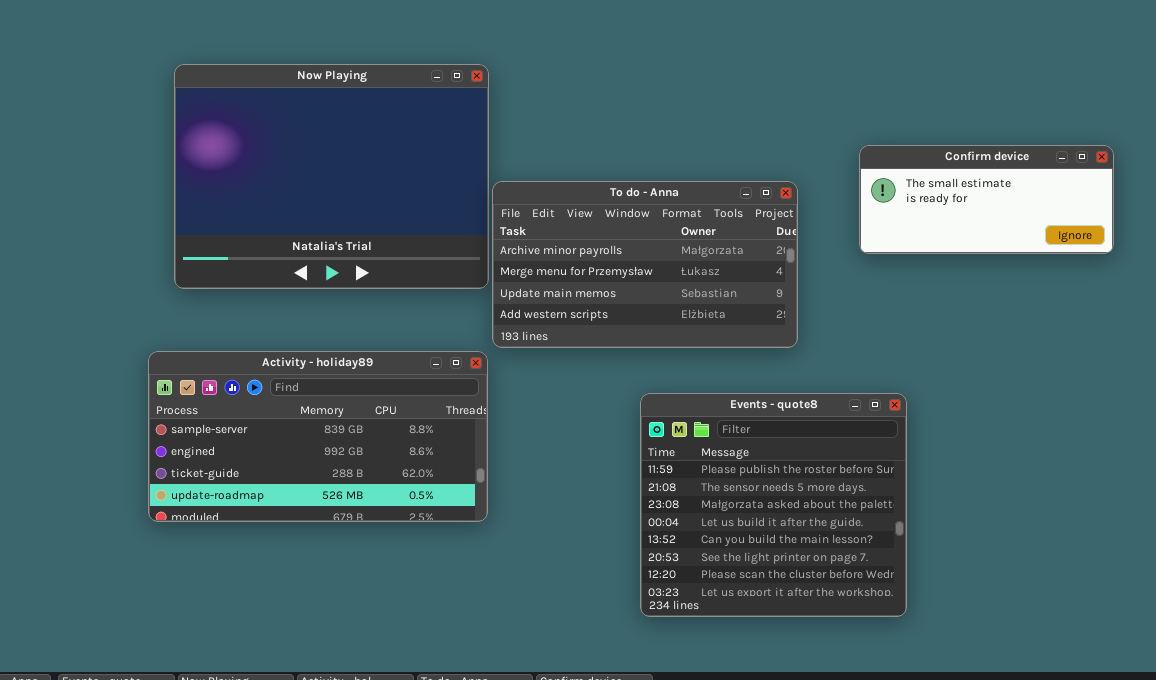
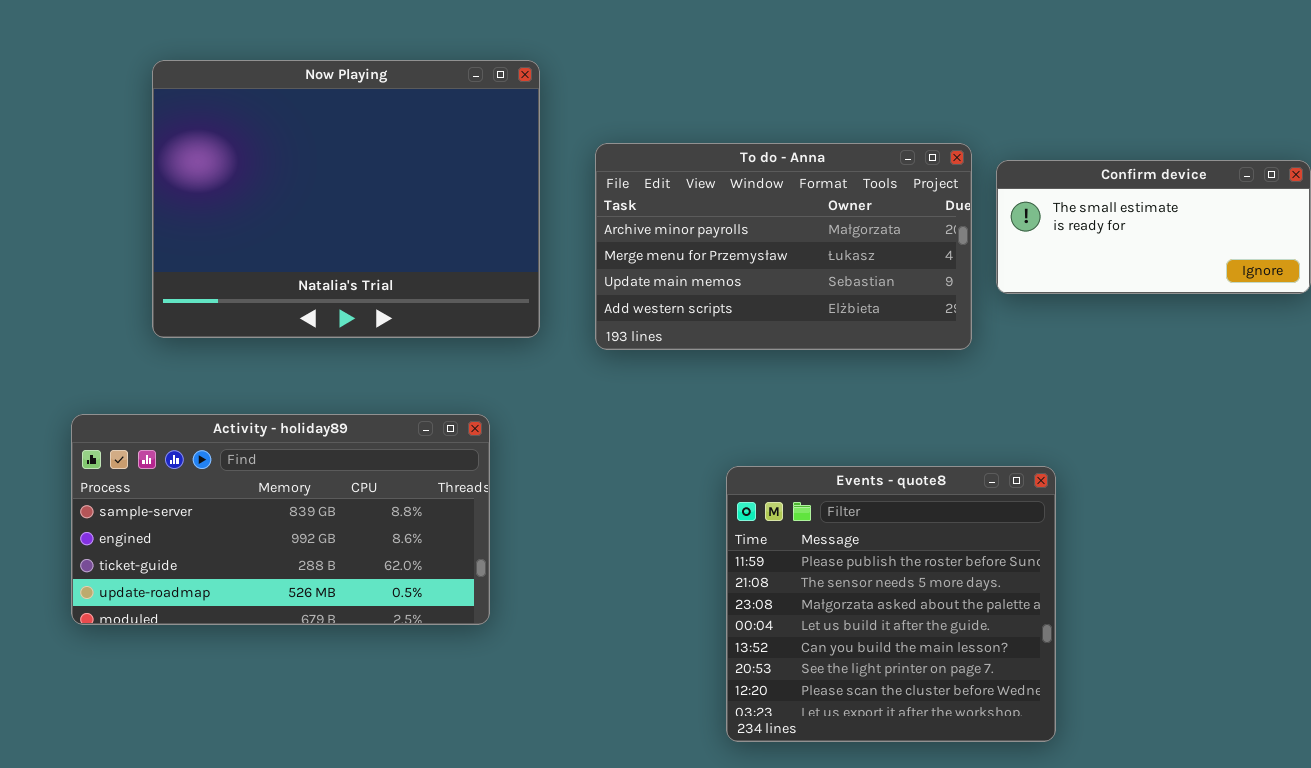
To do - Anna: [492,181,798,348] -> [595,143,972,350], moved
Activity - holiday89: [148,351,488,522] -> [71,414,490,625], moved

